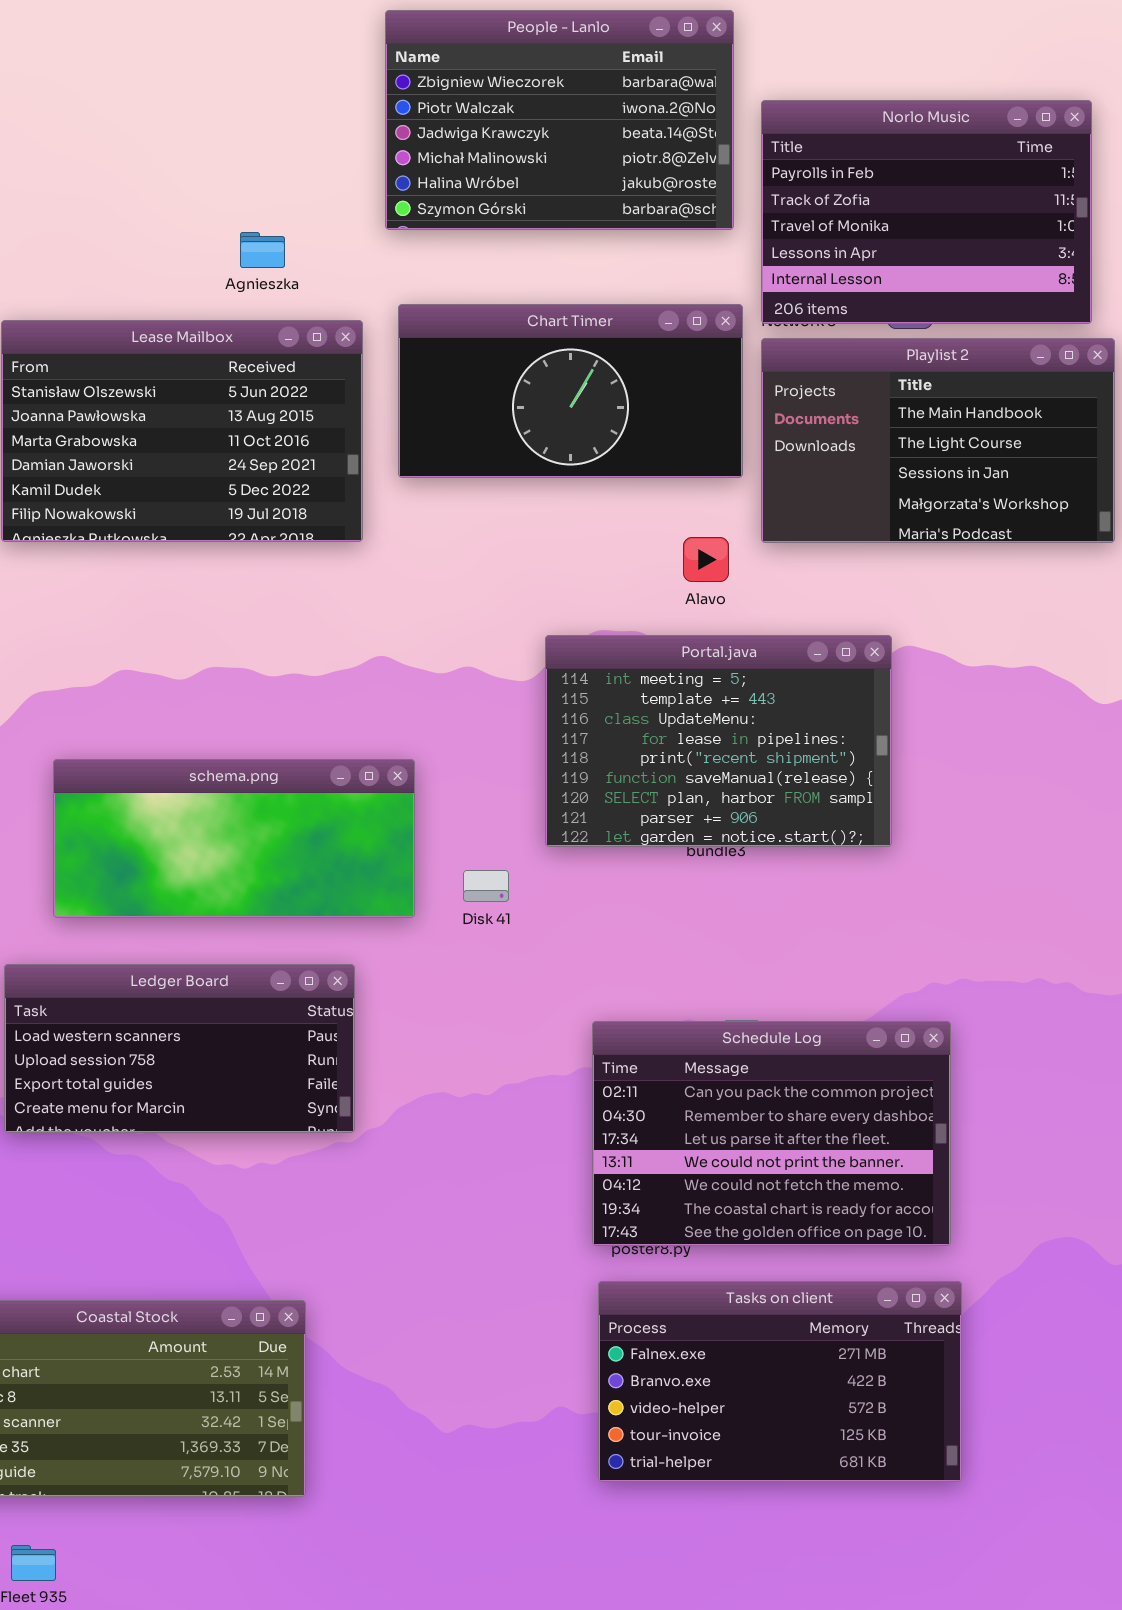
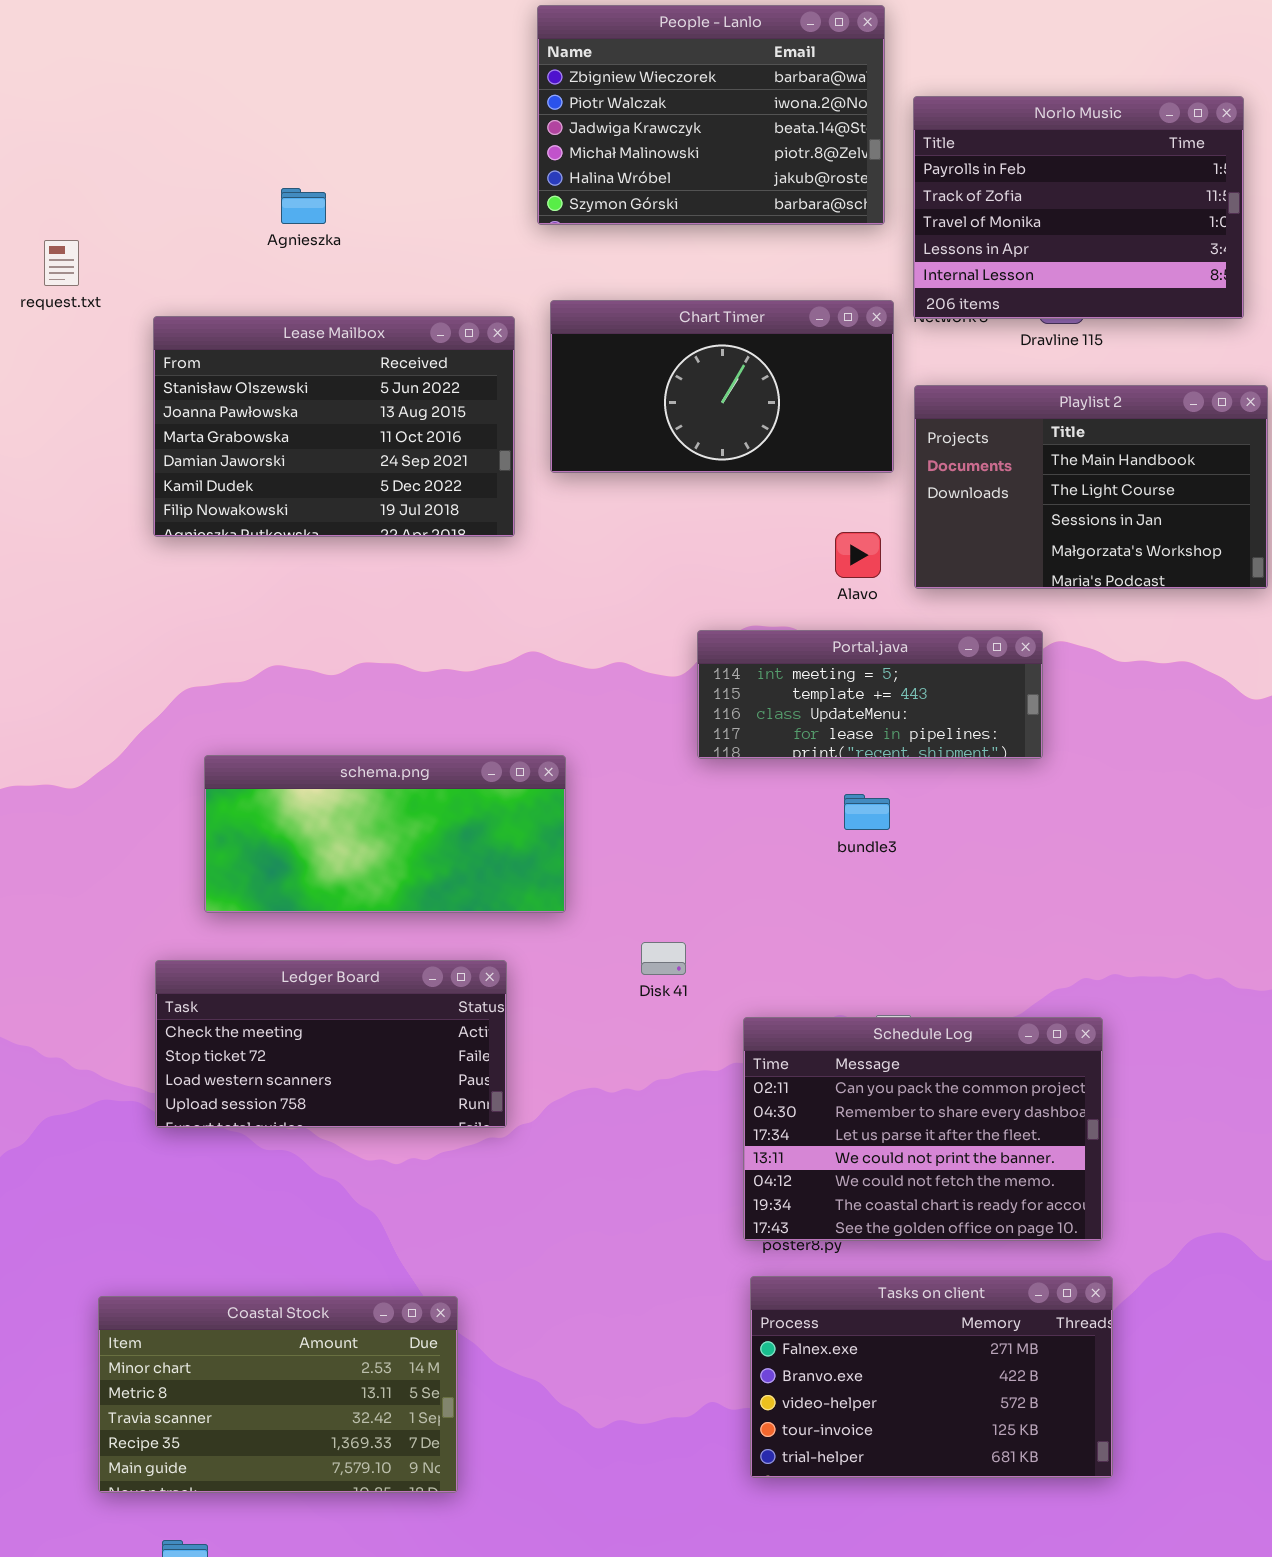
Agnieszka: [240,232,285,268] -> [281,188,326,224], moved
Playlist 2: [761,338,1115,543] -> [914,385,1268,589], moved
Portal.java: [545,635,892,847] -> [697,630,1043,759], resized
Disk 41: [463,870,509,902] -> [641,942,686,975], moved
Ledger Board: [4,964,355,1133] -> [155,960,507,1128], scrolled up 2 rows

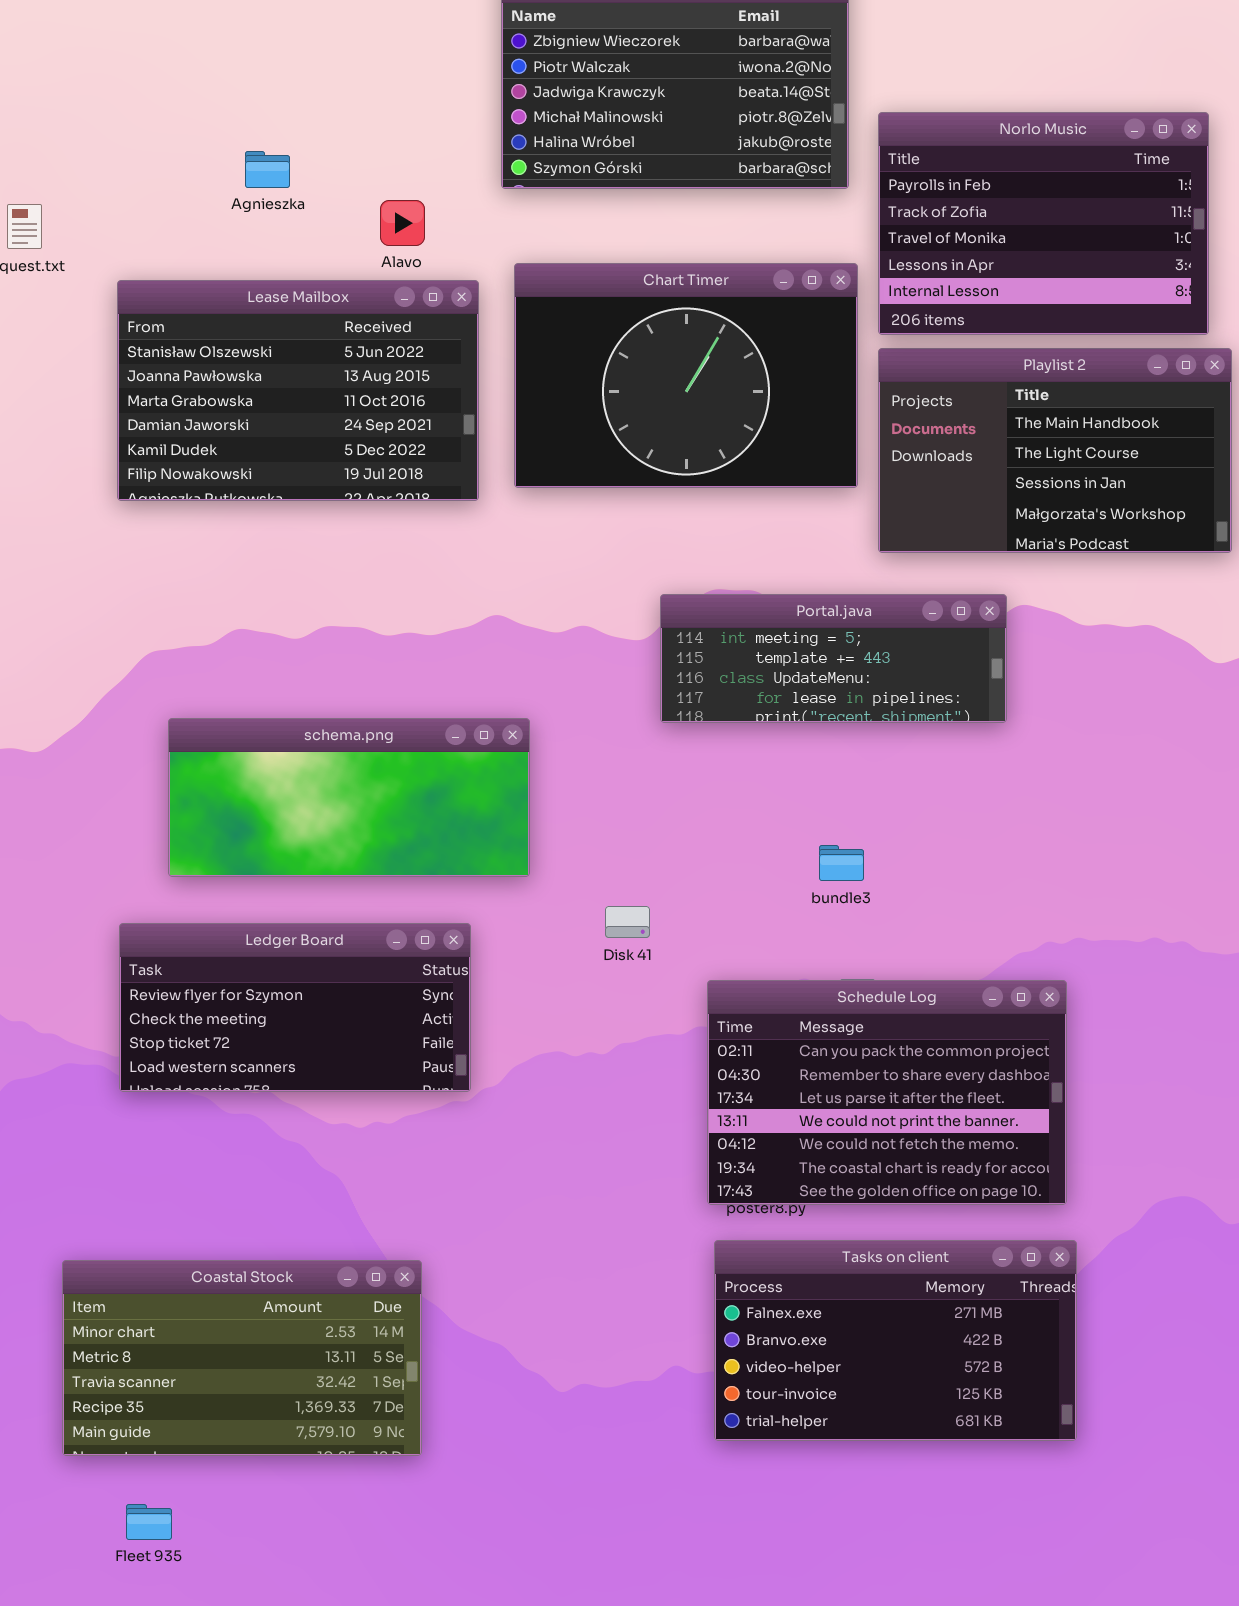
Norlo Music: [913,96,1244,319] -> [878,112,1209,335], moved
Chart Timer: [550,300,894,473] -> [514,263,858,488], resized
Alavo: [835,532,881,578] -> [380,200,425,246], moved
bundle3: [844,794,890,830] -> [819,845,864,881], moved
Ledger Board: [155,960,507,1128] -> [119,923,471,1092], scrolled up 1 row

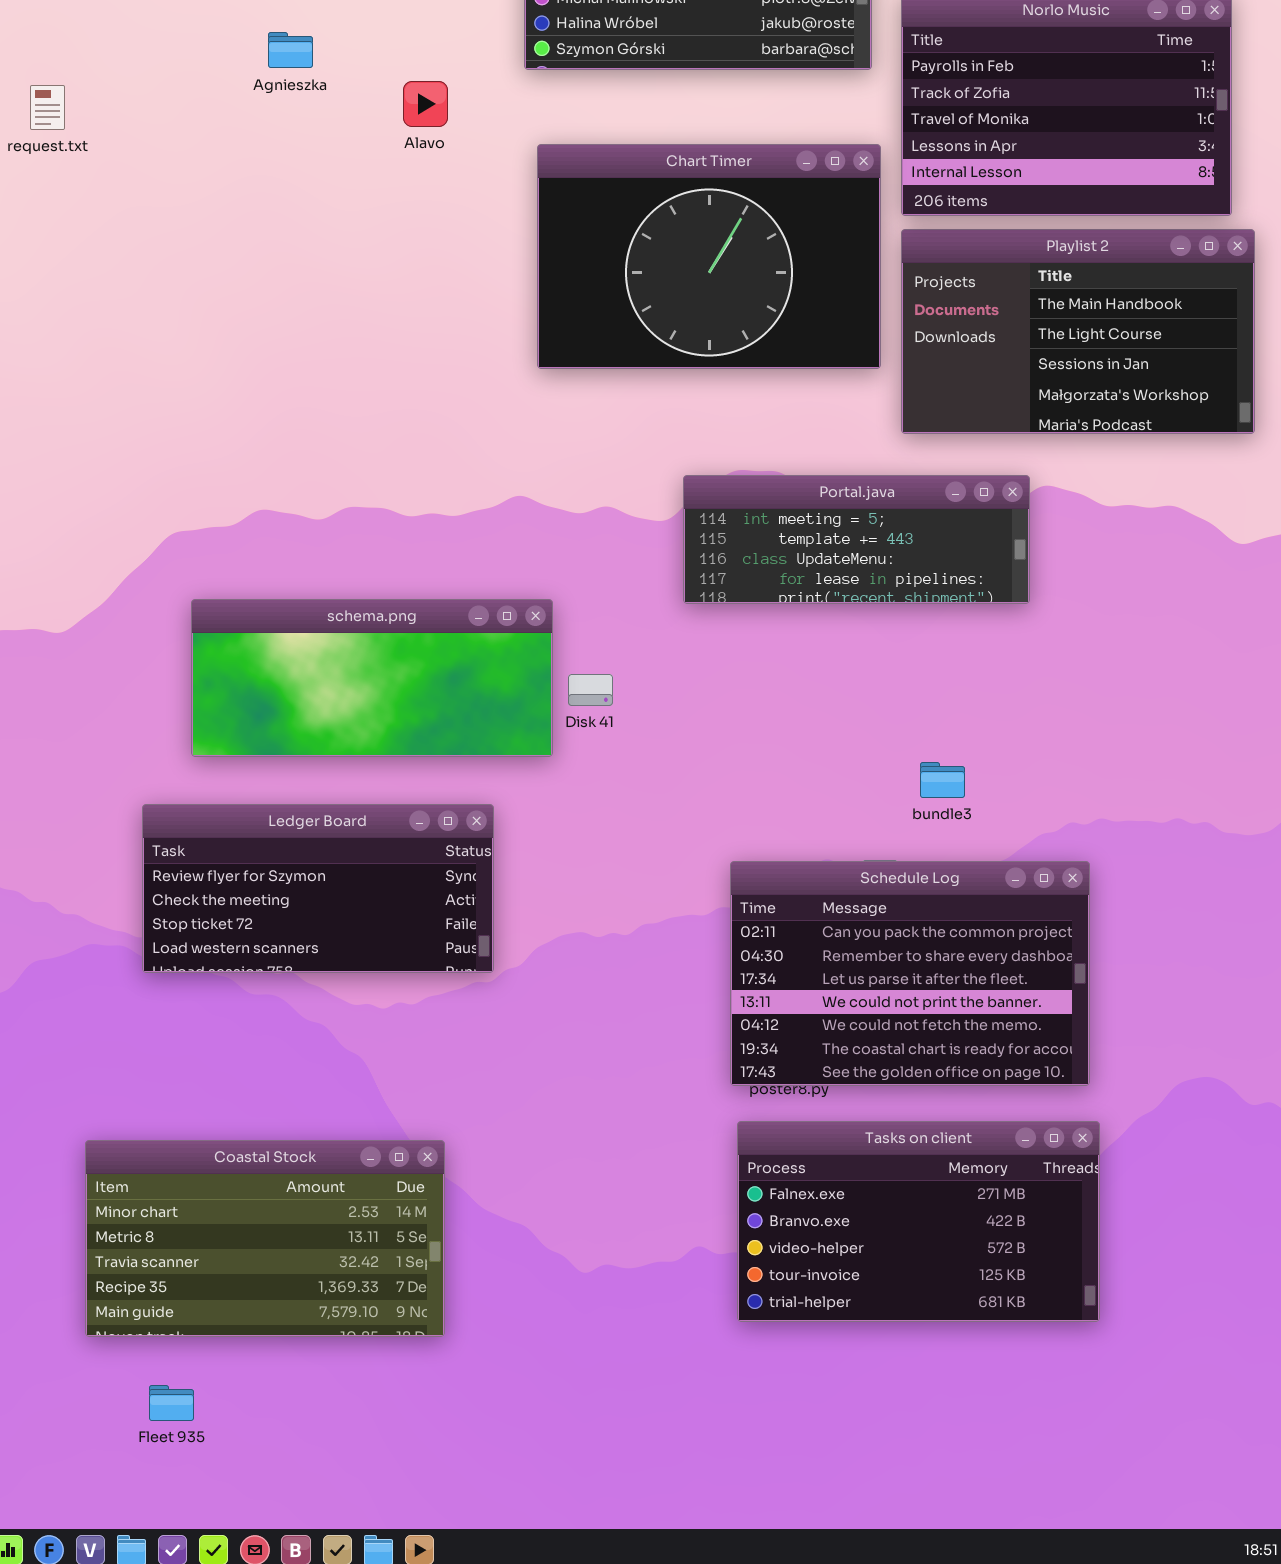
Lease Mailbox: [117,280,479,501] -> none, closed
bundle3: [819,845,864,881] -> [920,762,965,798], moved
Disk 41: [605,906,650,938] -> [568,674,613,706], moved

